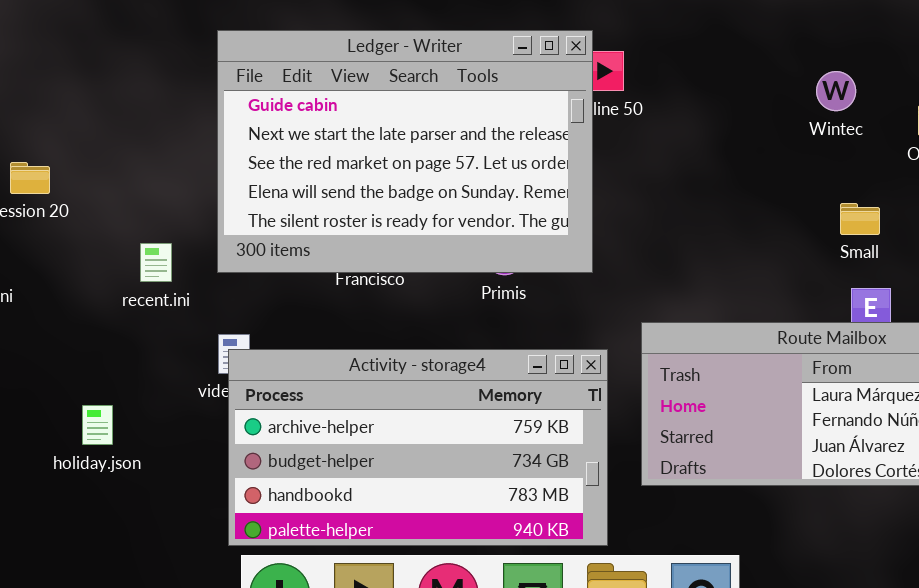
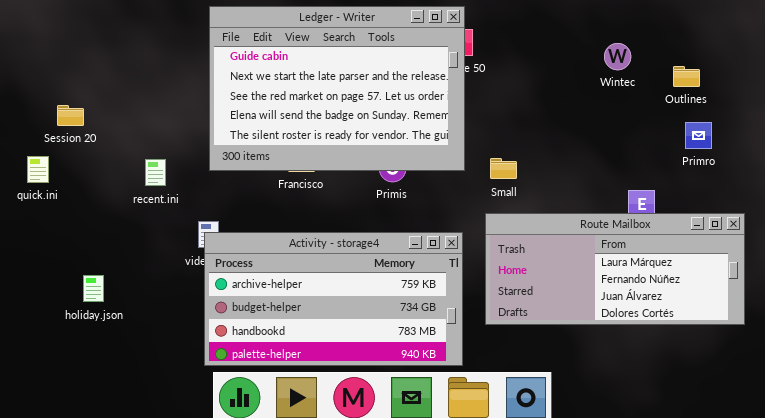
Ledger - Writer: [217,30,593,273] -> [209,6,465,171], moved
Small: [840,203,880,235] -> [490,158,517,179], moved
holiday.json: [82,405,113,445] -> [83,275,104,302], moved

